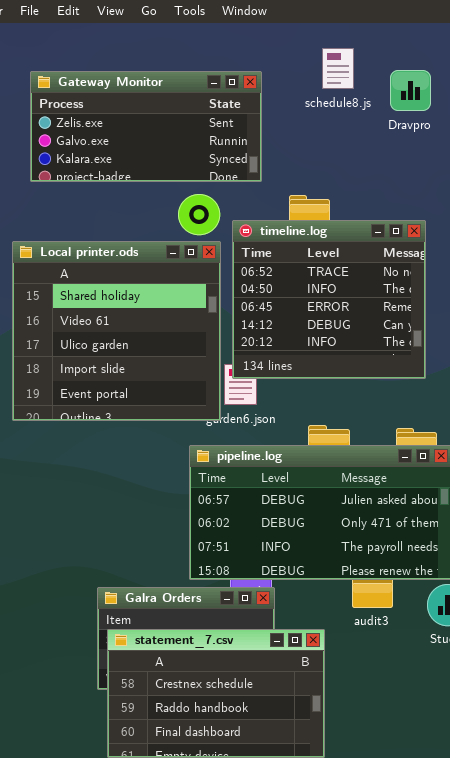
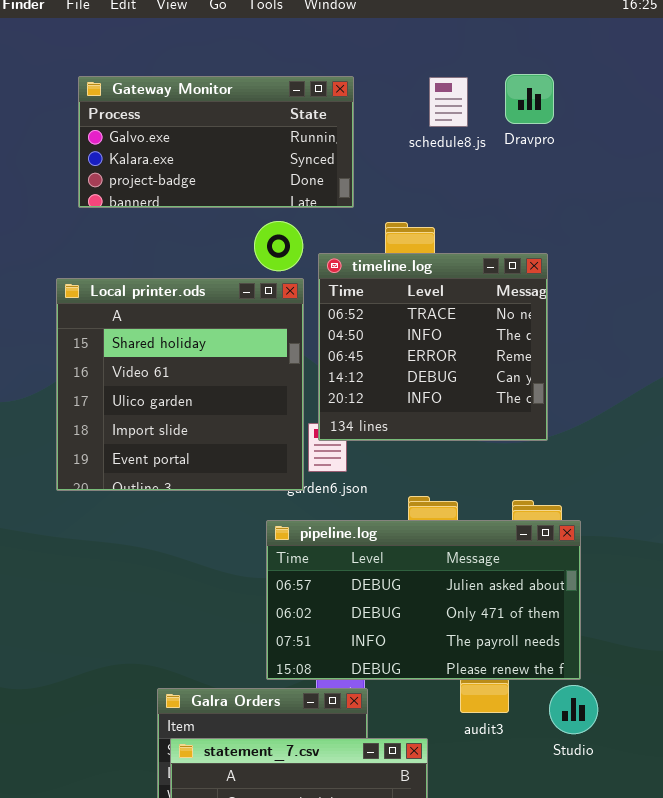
schedule8.js: [322,48,354,89] -> [429,77,468,127], moved
Gateway Monitor: [30,71,262,182] -> [78,76,354,208], scrolled down 1 row

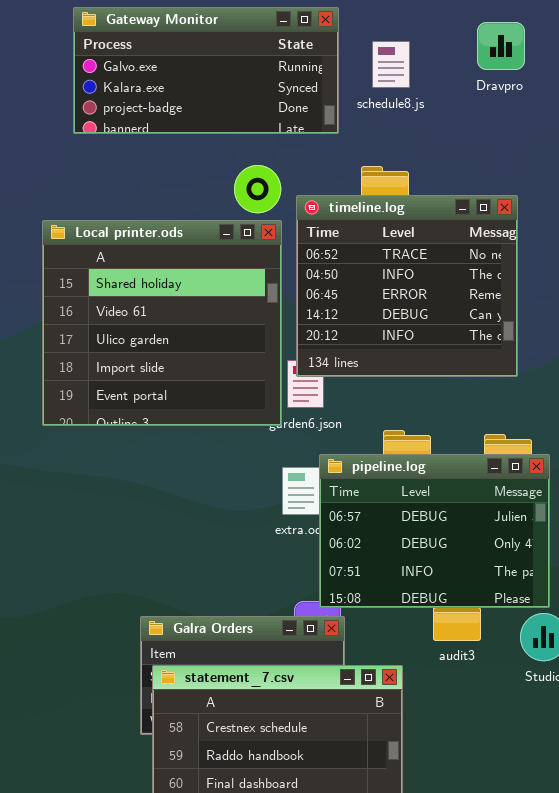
Gateway Monitor: [78,76,354,208] -> [73,7,339,134], moved
schedule8.js: [429,77,468,127] -> [372,41,410,88], moved
pipeline.log: [266,520,581,680] -> [319,454,550,608], resized

